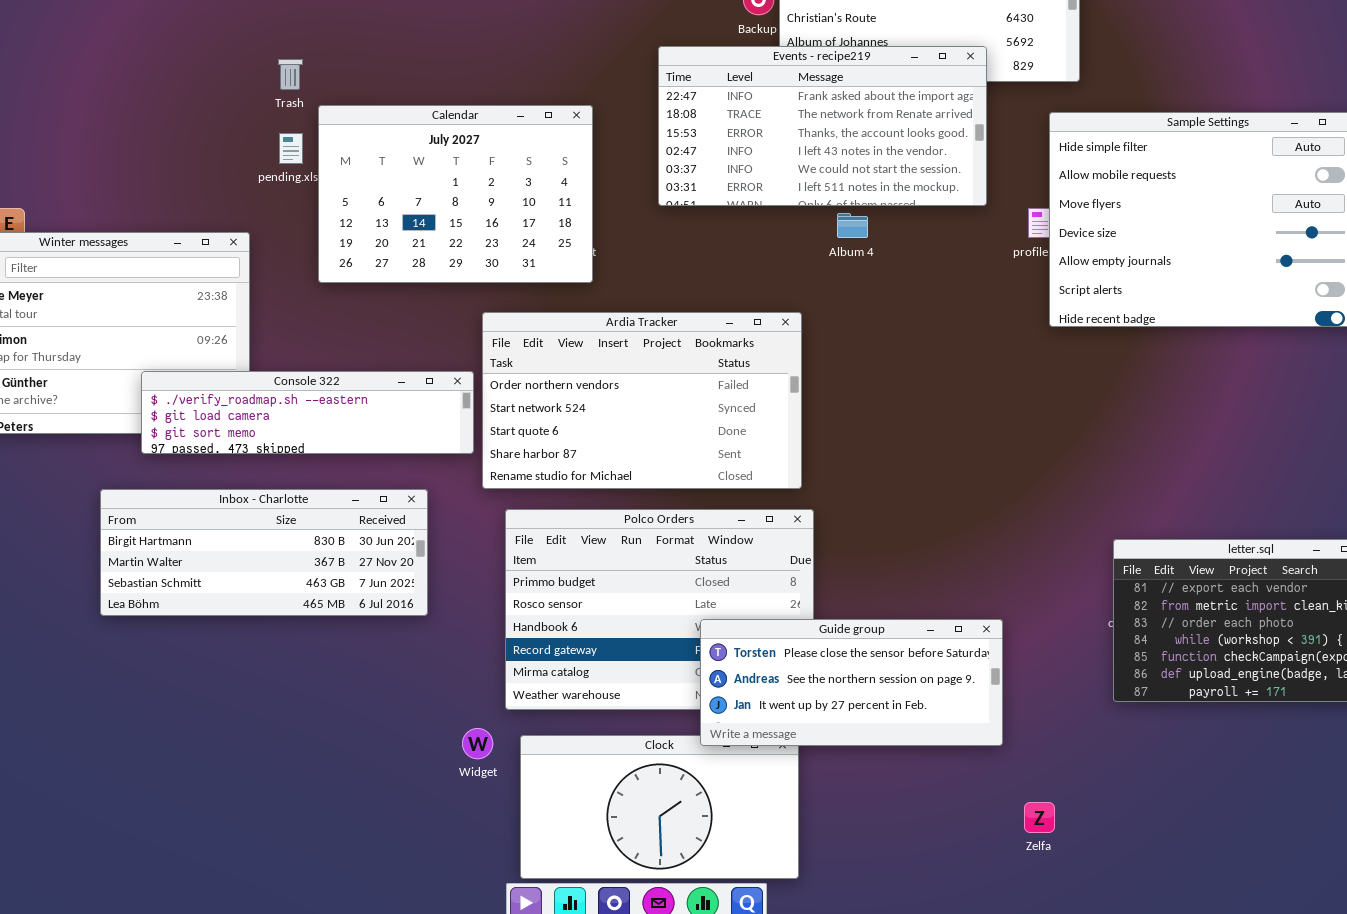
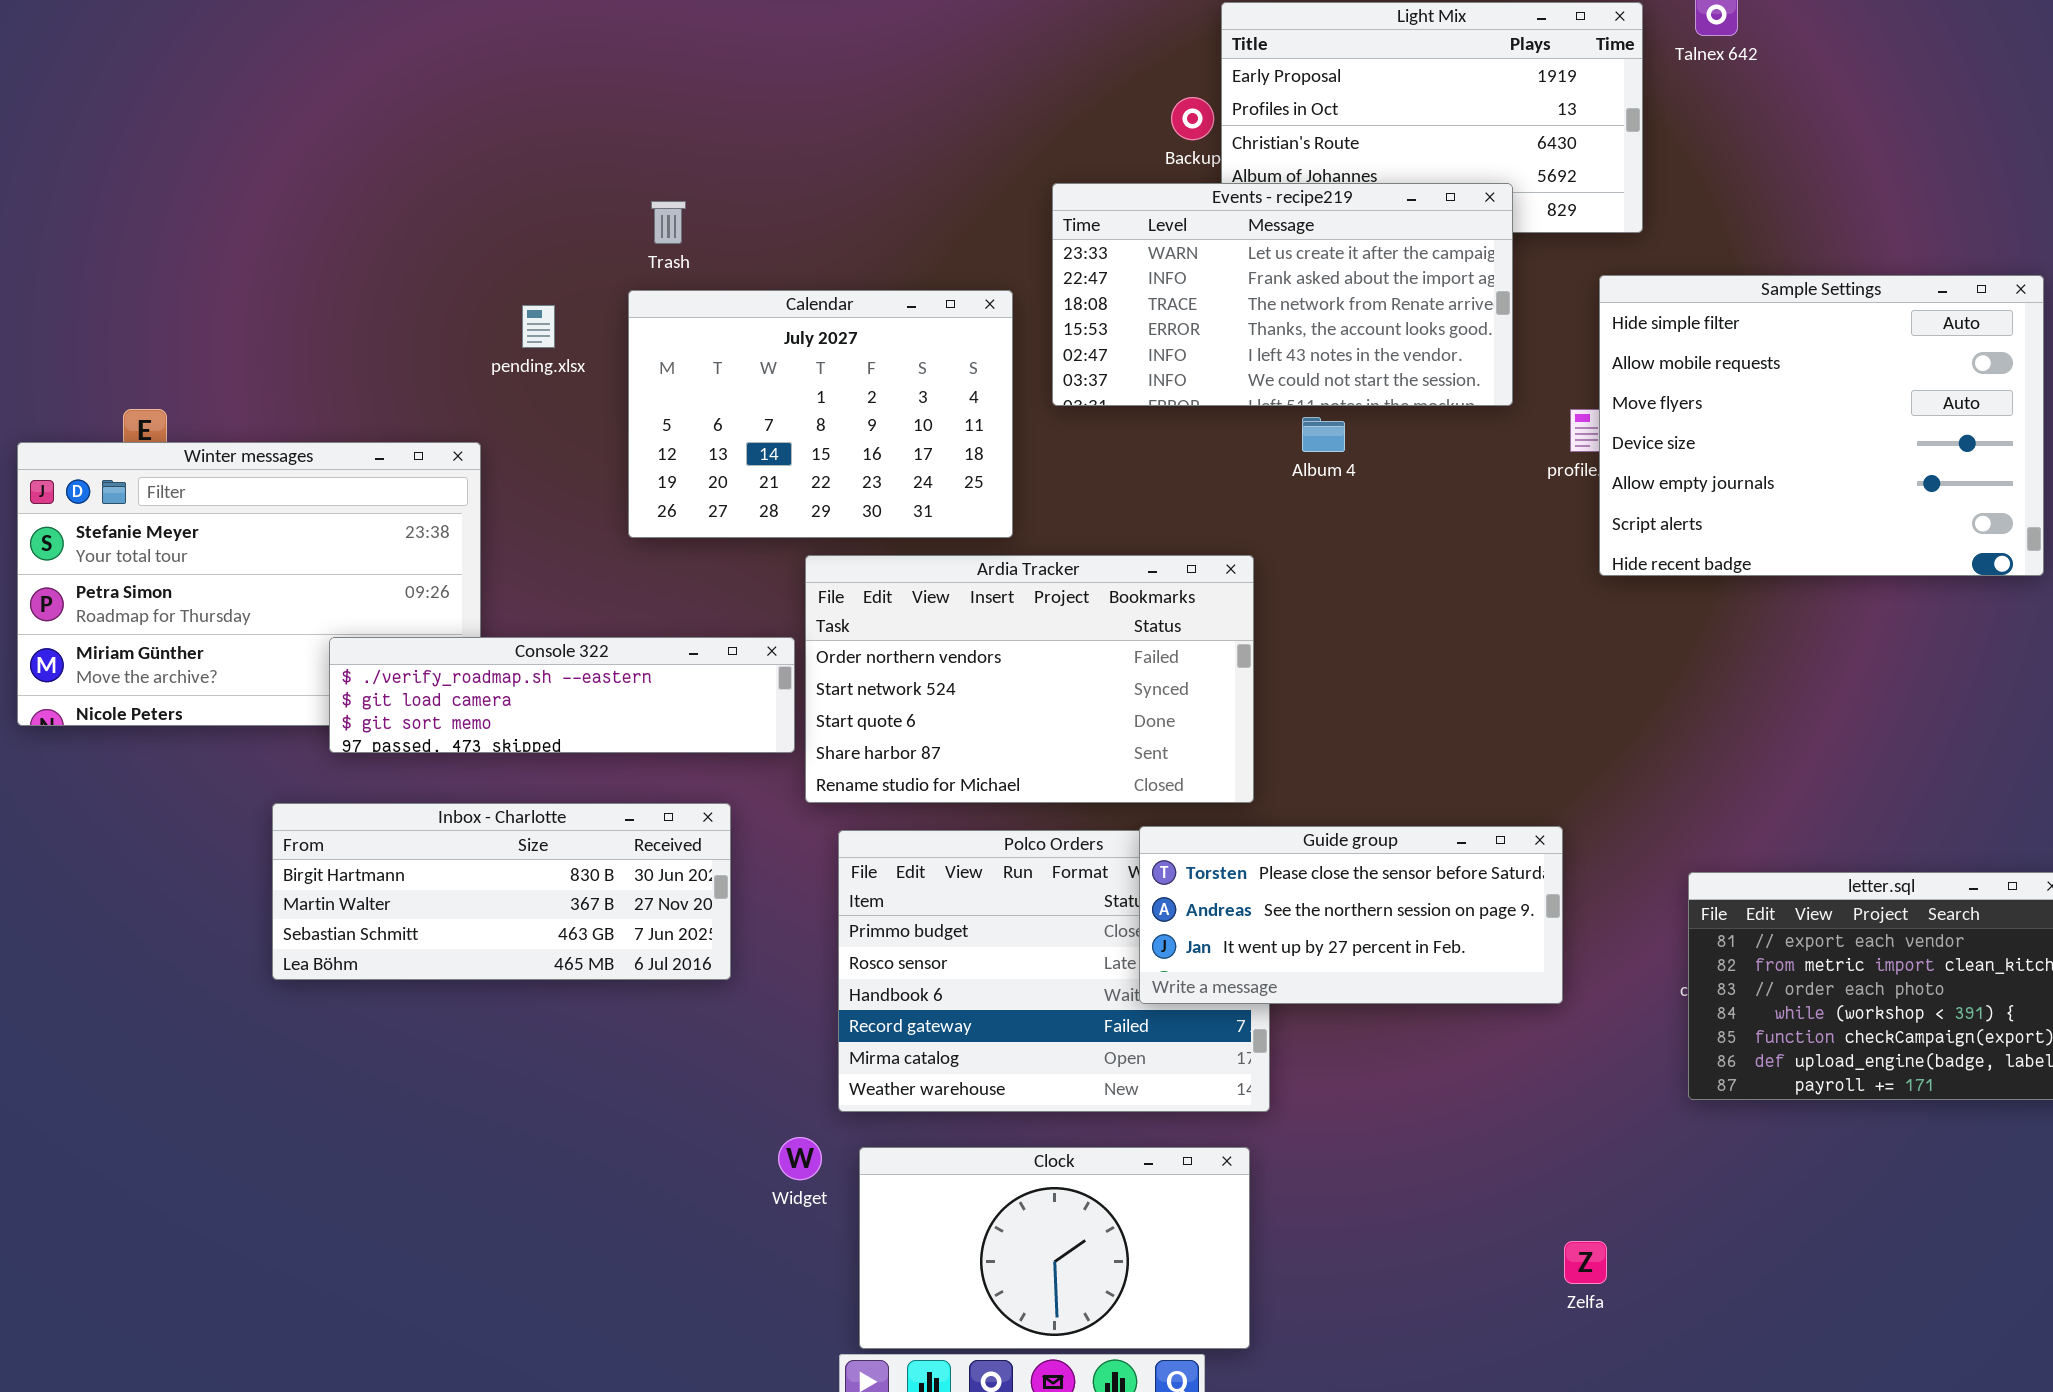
Events - recipe219: [658,46,987,206] -> [1052,183,1513,406], scrolled up 1 row
Trash: [278,59,303,90] -> [651,201,686,244], moved
Calendar: [318,105,593,283] -> [628,290,1013,538], moved
Guide group: [700,619,1003,746] -> [1139,826,1563,1004], moved

